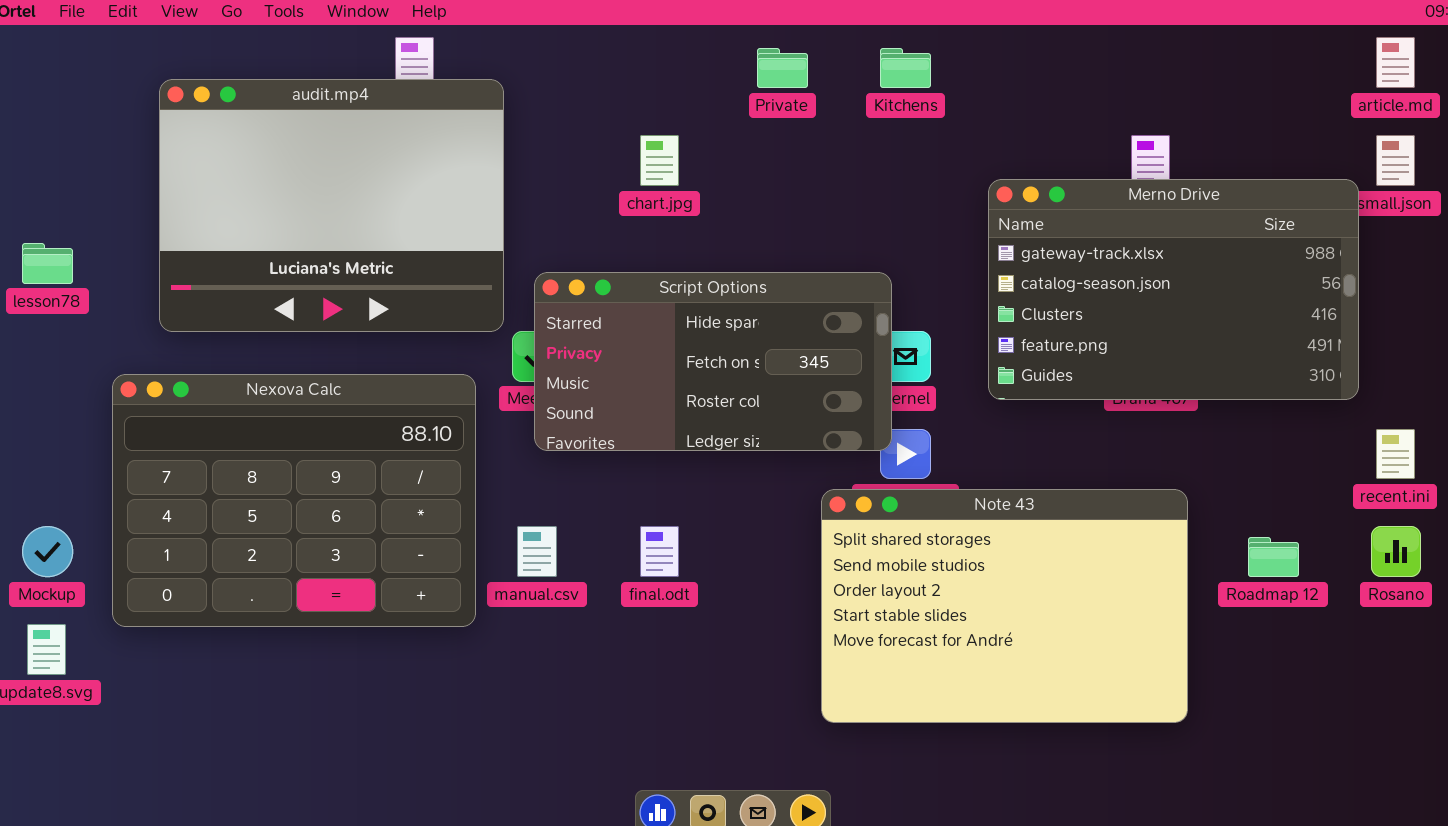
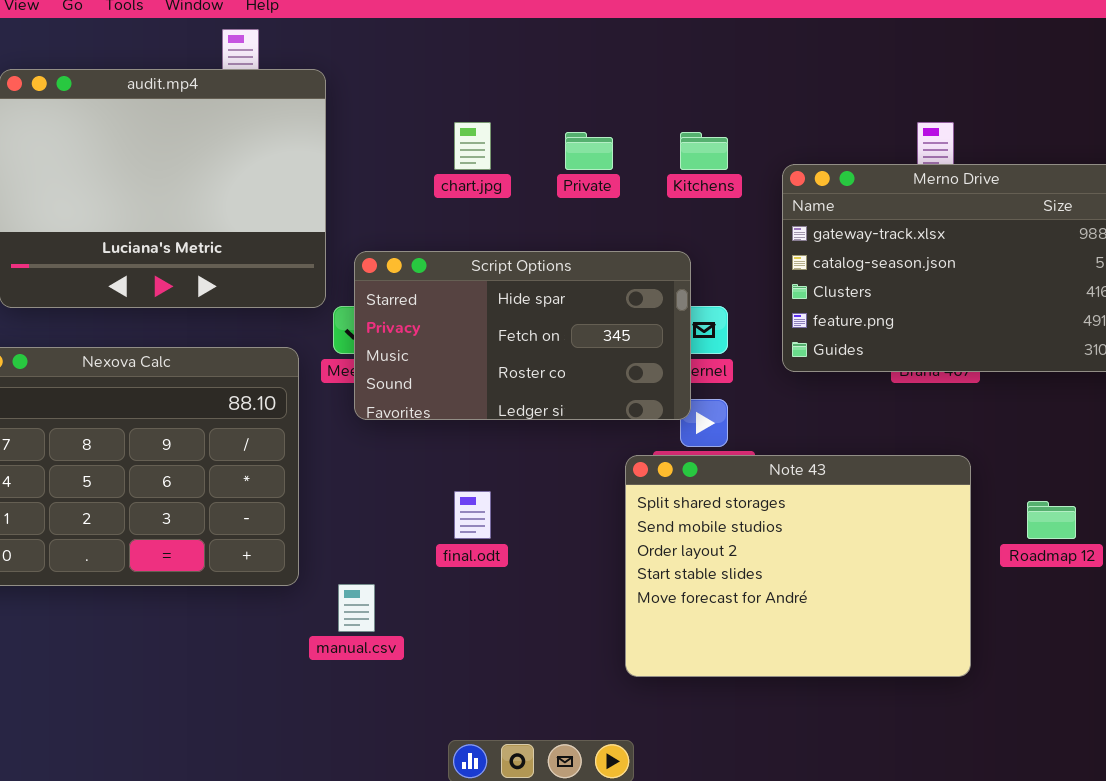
Private: [757,48,808,88] -> [565,132,613,170], moved
Kitchens: [880,48,931,88] -> [680,132,728,170], moved
manual.csv: [517,526,557,577] -> [338,584,375,632], moved

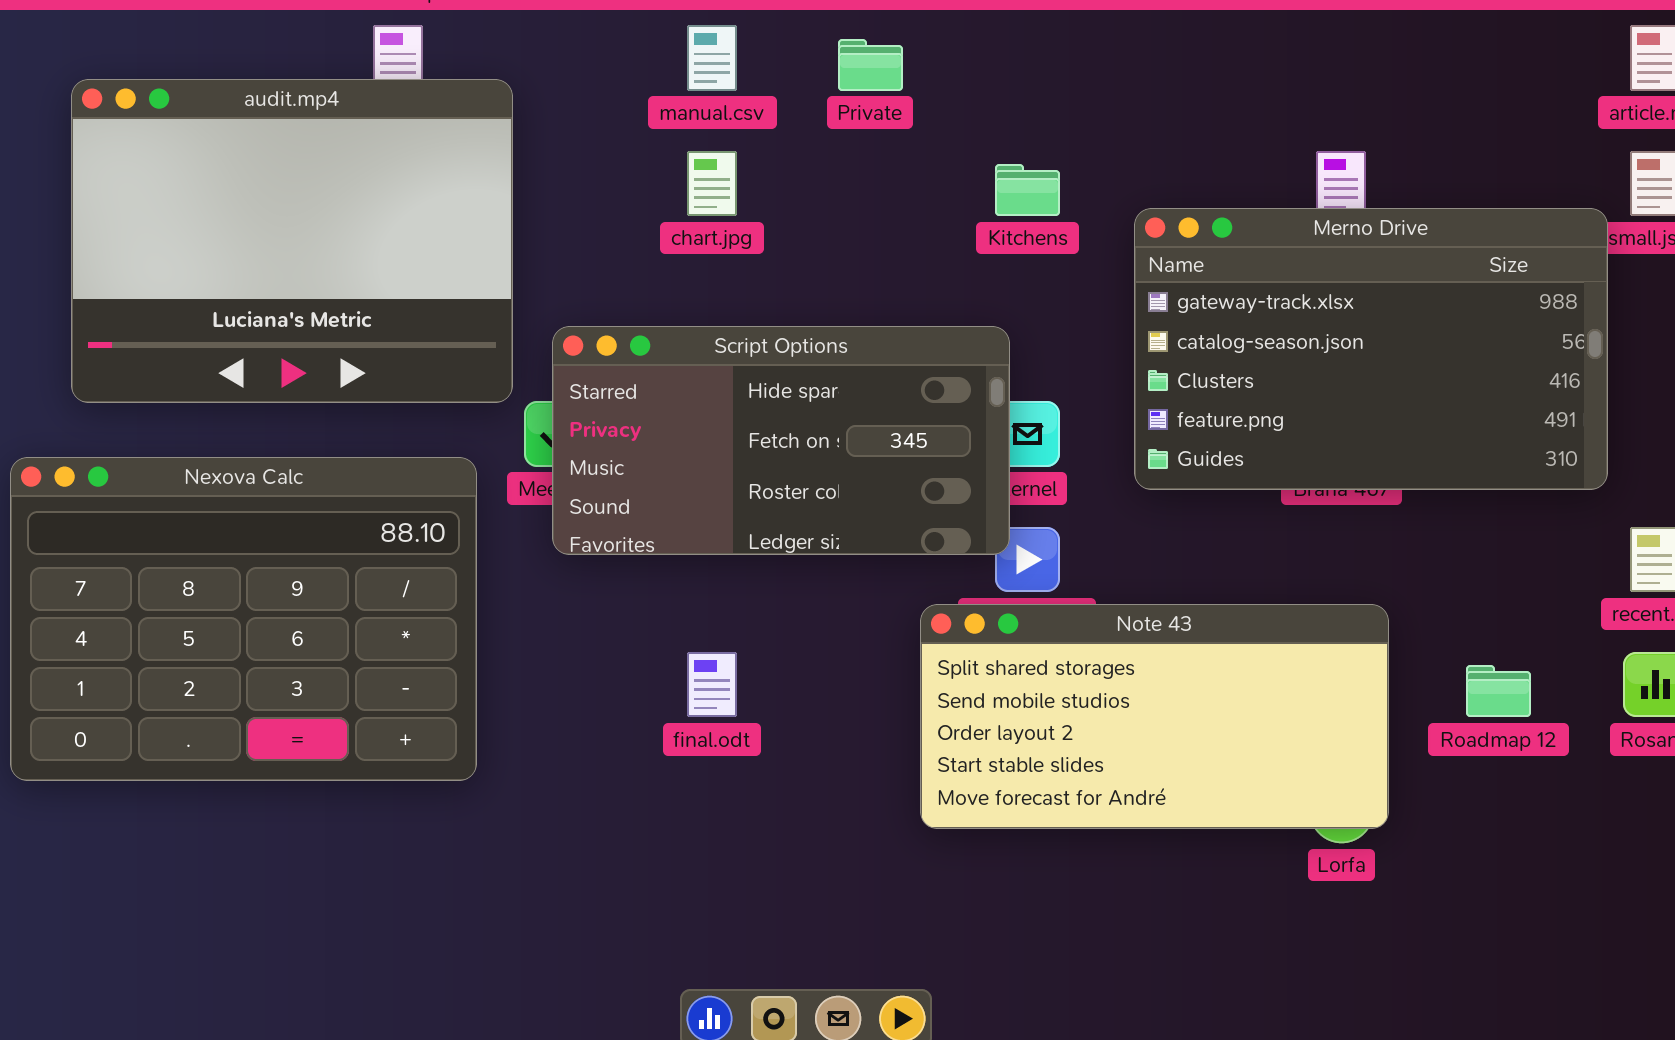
Private: [565,132,613,170] -> [838,39,903,91], moved
Note 43: [625,455,971,677] -> [920,604,1389,829], resized
manual.csv: [338,584,375,632] -> [687,25,737,91], moved

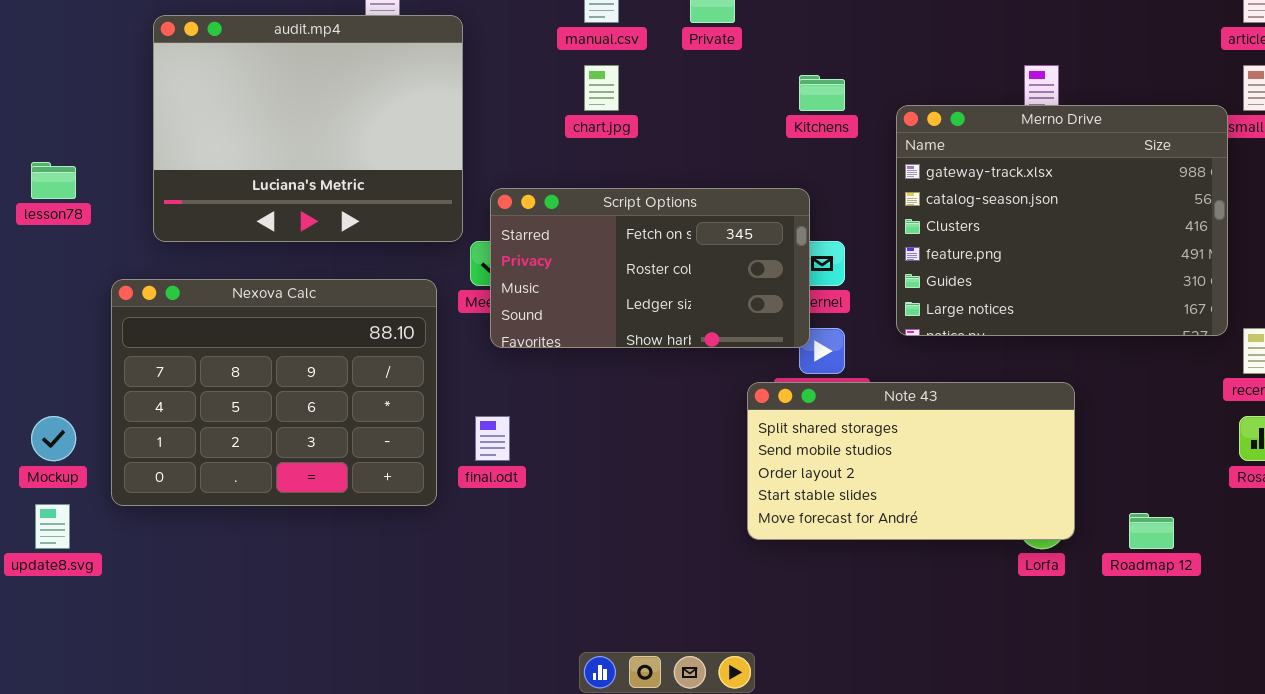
Merno Drive: [1134,208,1608,490] -> [896,105,1228,336], resized
Script Options: [552,326,1010,555] -> [490,188,810,348], scrolled down 1 row
final.odt: [687,652,737,717] -> [475,416,510,461], moved
Roadmap 12: [1466,665,1531,717] -> [1129,513,1174,549], moved

